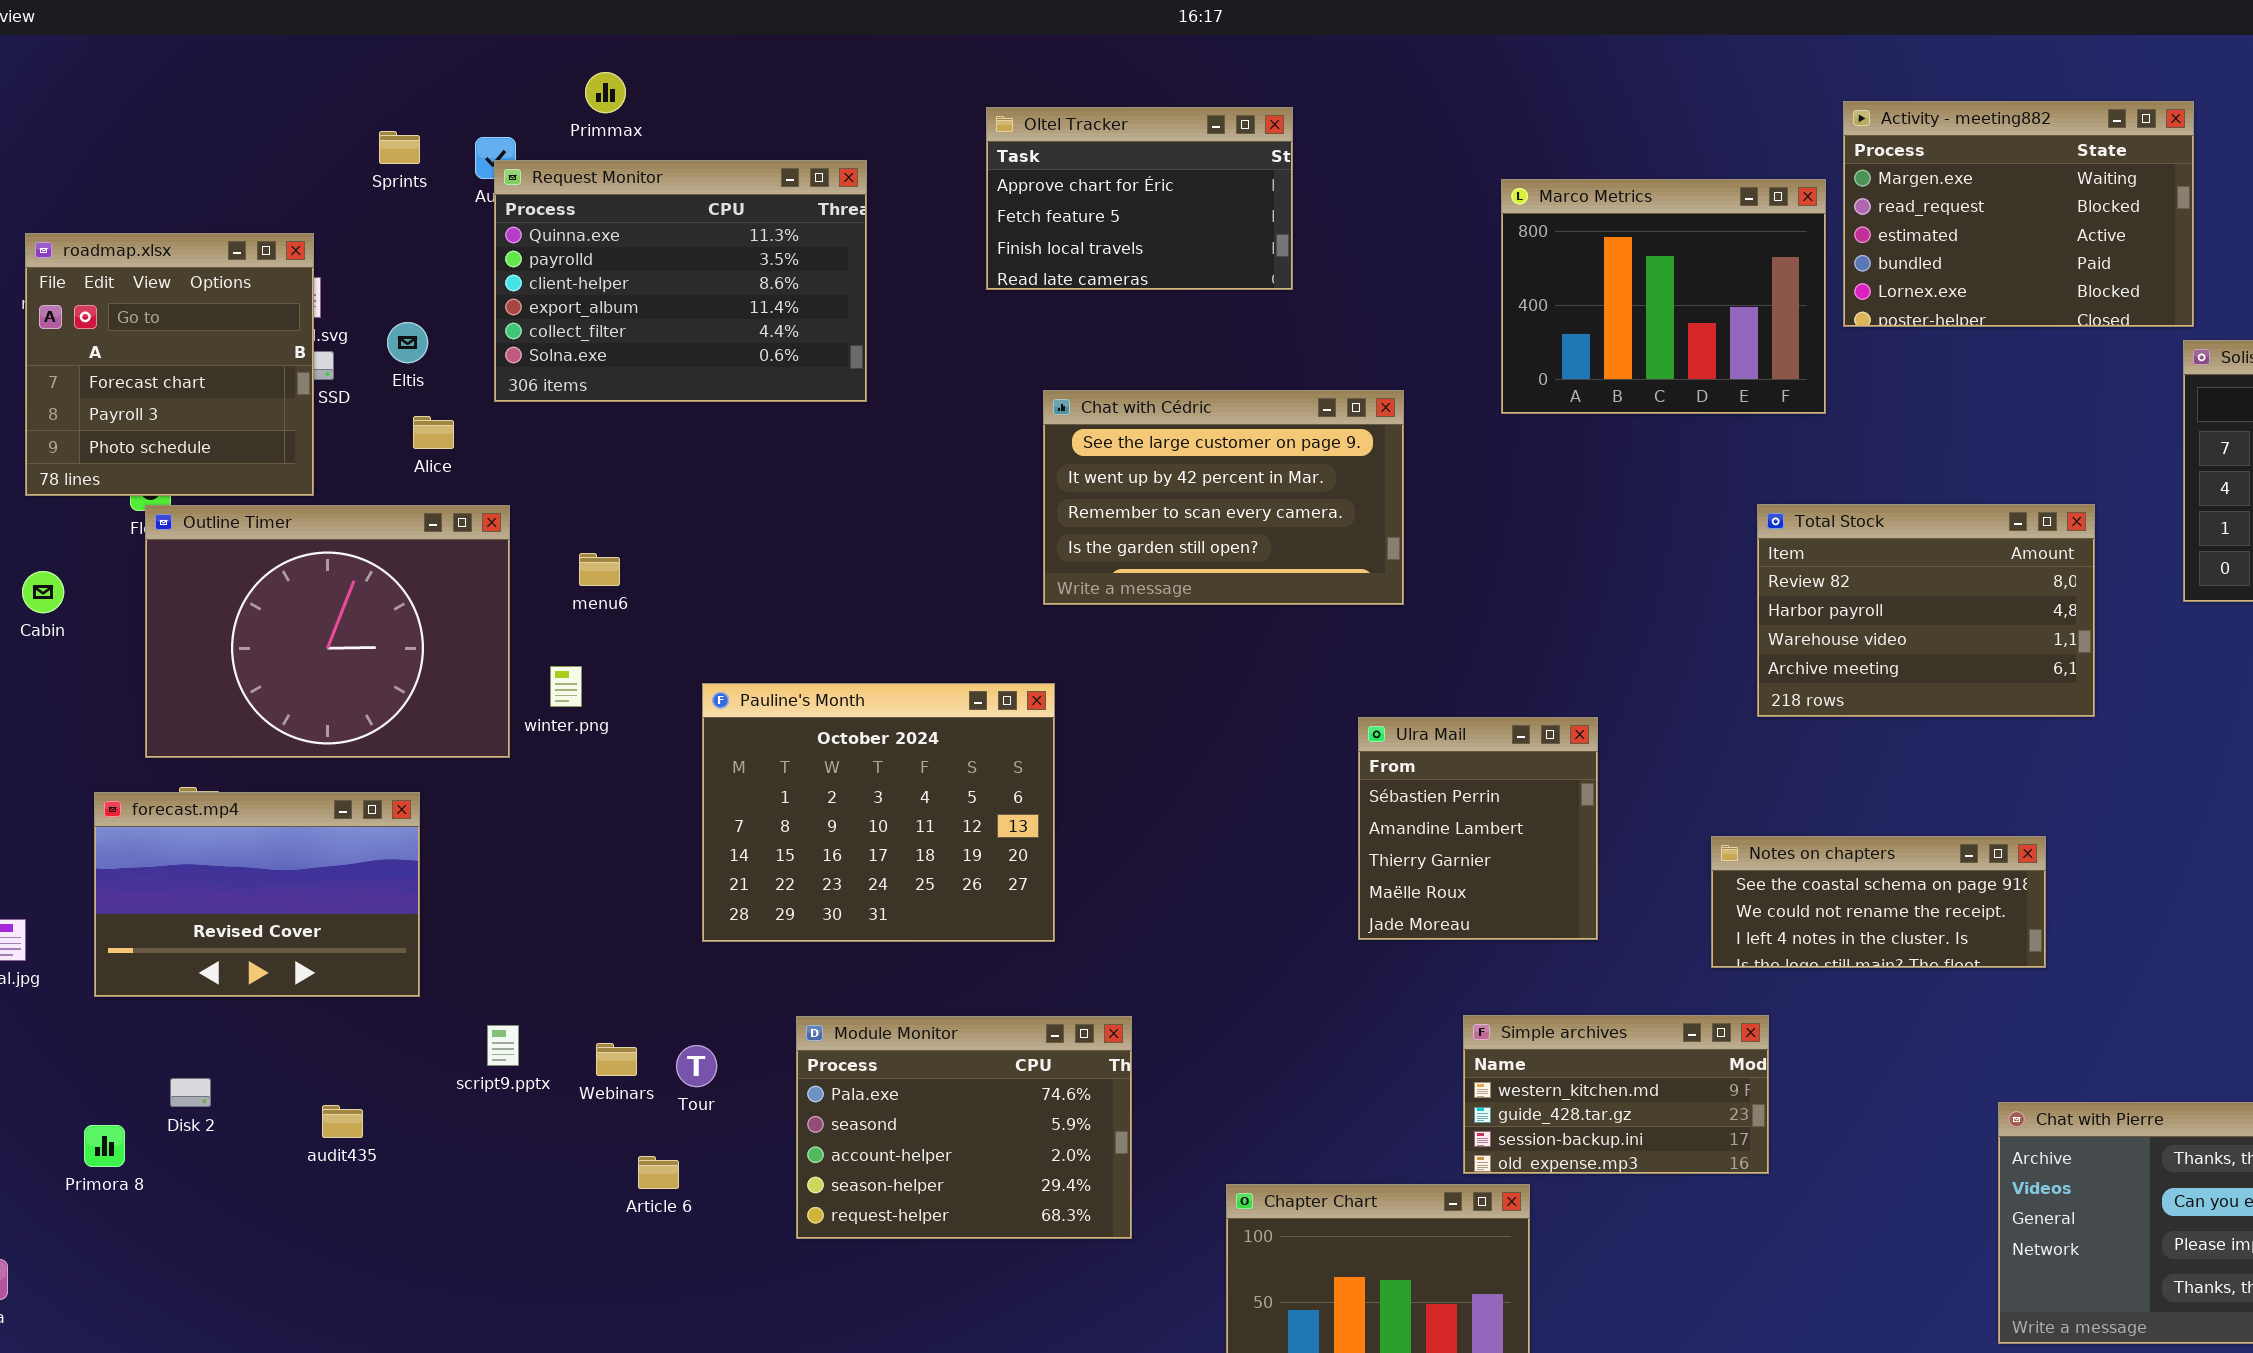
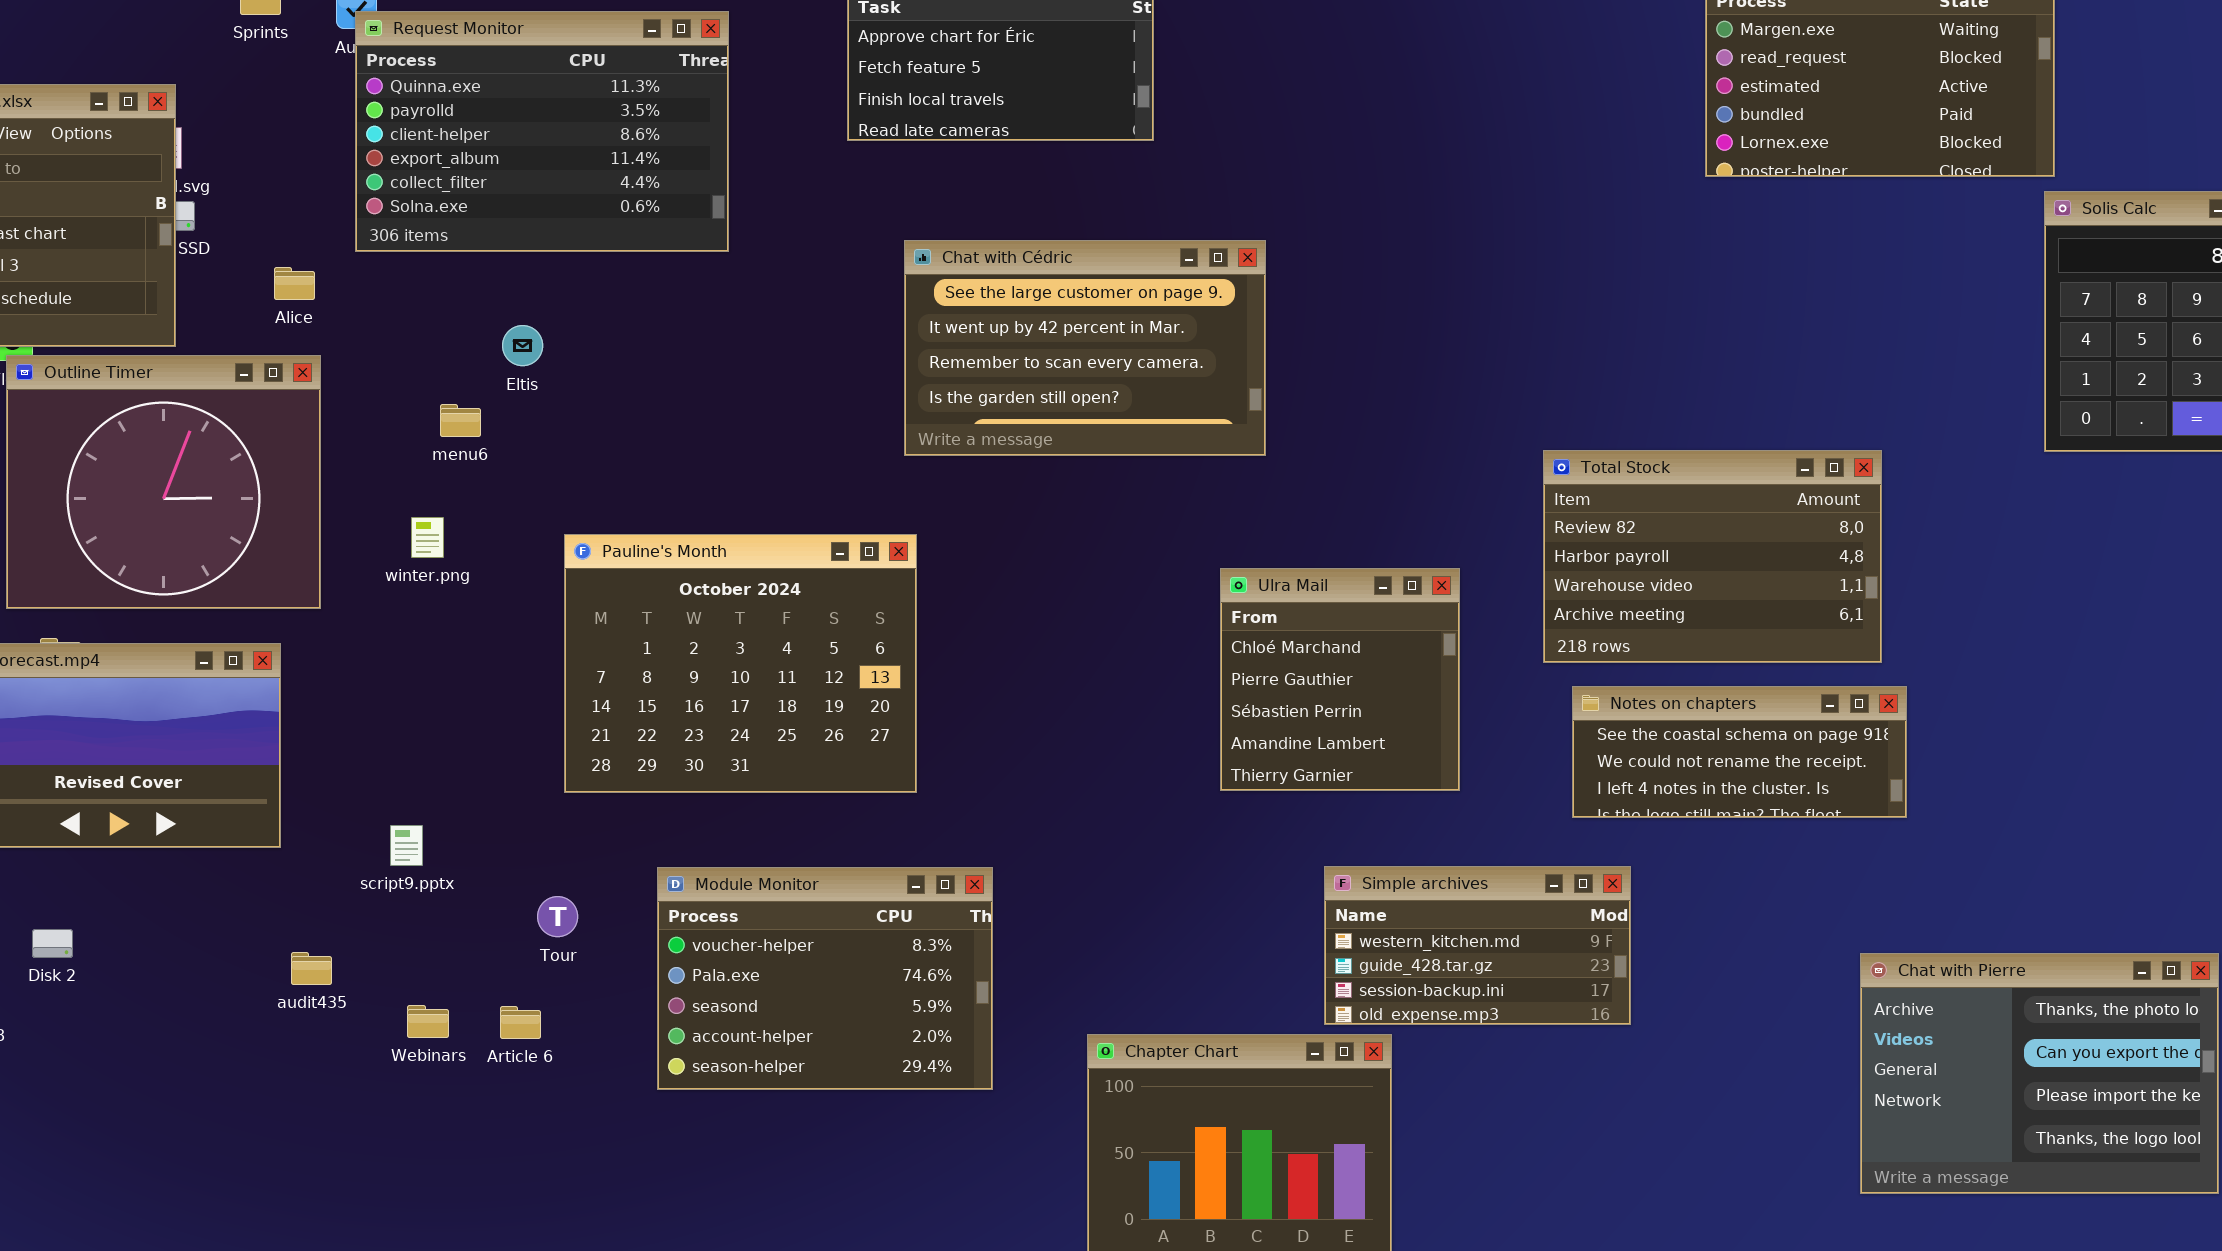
Marco Metrics: [1501,179,1826,414] -> none, closed
Eltis: [387,322,428,363] -> [502,325,543,366], moved
Total Stock: [1757,504,2095,717] -> [1543,450,1882,663], moved
Outline Timer: [145,505,510,758] -> [6,355,321,609], resized
Ulra Mail: [1358,717,1598,940] -> [1220,568,1460,791], scrolled up 2 rows
Module Monitor: [796,1016,1132,1239] -> [657,867,993,1090], scrolled up 1 row
script9.pptx: [487,1025,519,1066] -> [390,825,423,866], moved
Webinars: [596,1043,637,1076] -> [407,1005,449,1038], moved
audit435: [322,1105,363,1138] -> [291,952,332,985], moved

